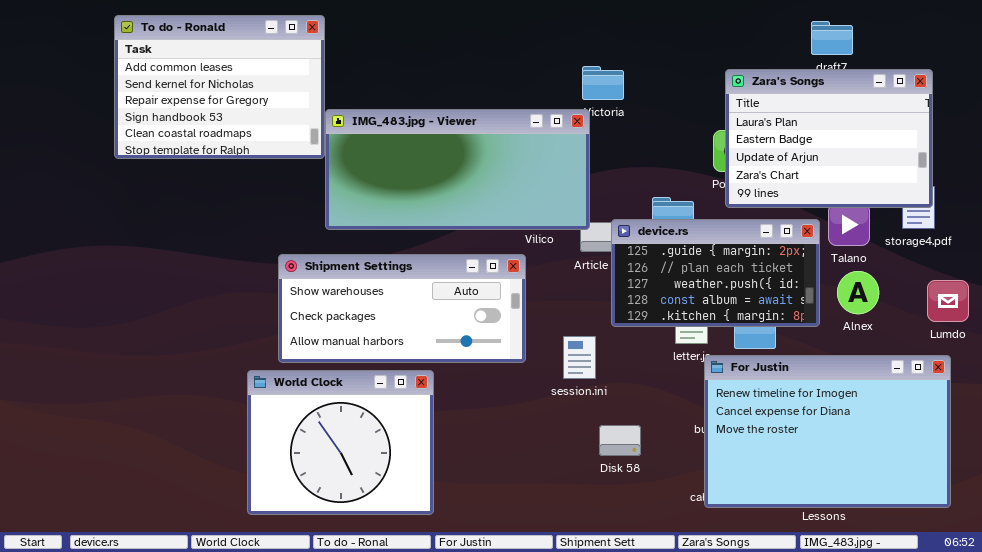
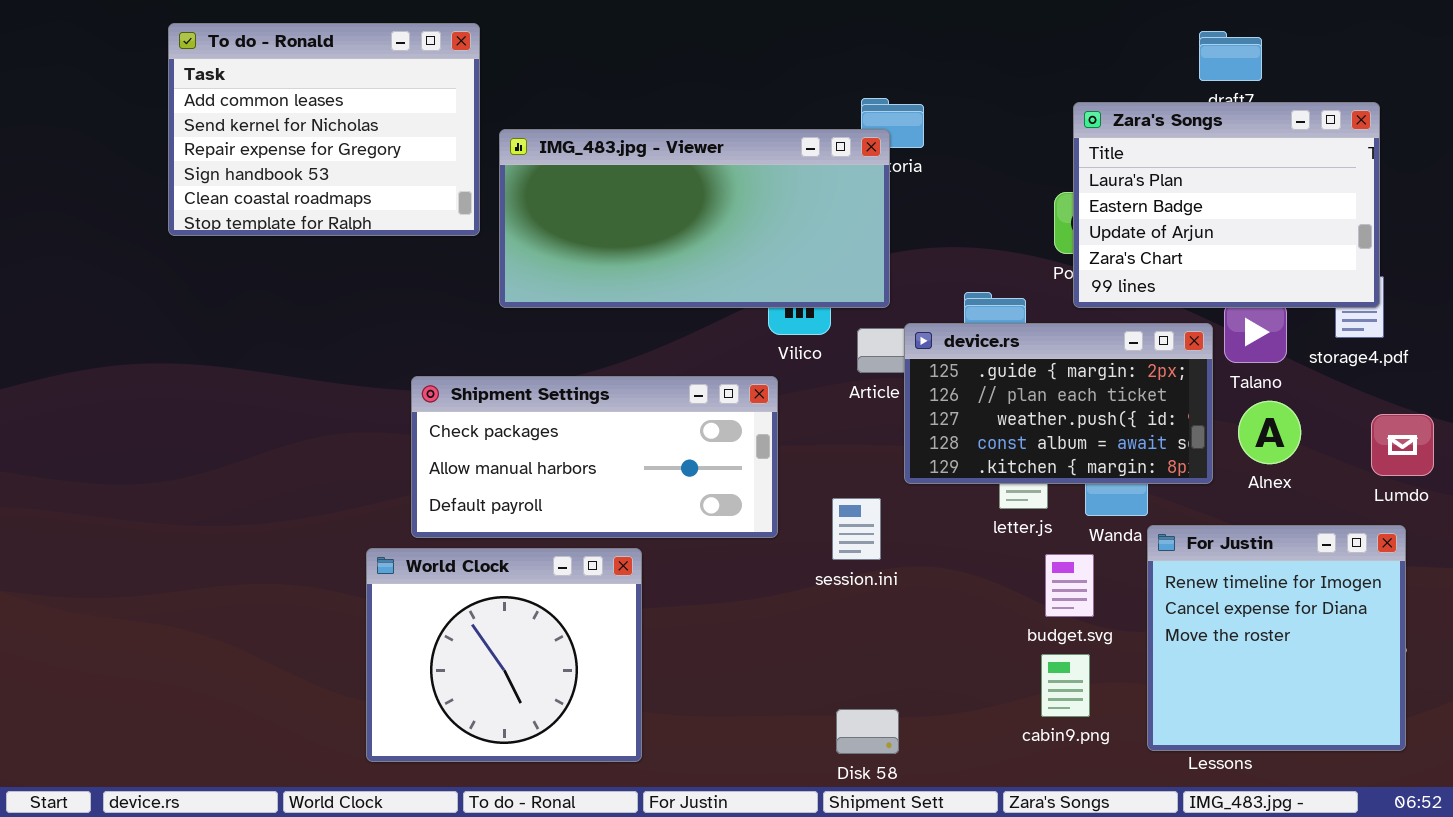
IMG_483.jpg - Viewer: [325,109,590,230] -> [499,129,890,308], moved
Shipment Settings: [278,254,526,363] -> [411,376,778,538], scrolled down 1 row
For Justin: [704,355,951,508] -> [1147,525,1406,751], resized
Disk 58: [599,425,641,456] -> [836,709,899,754], moved

